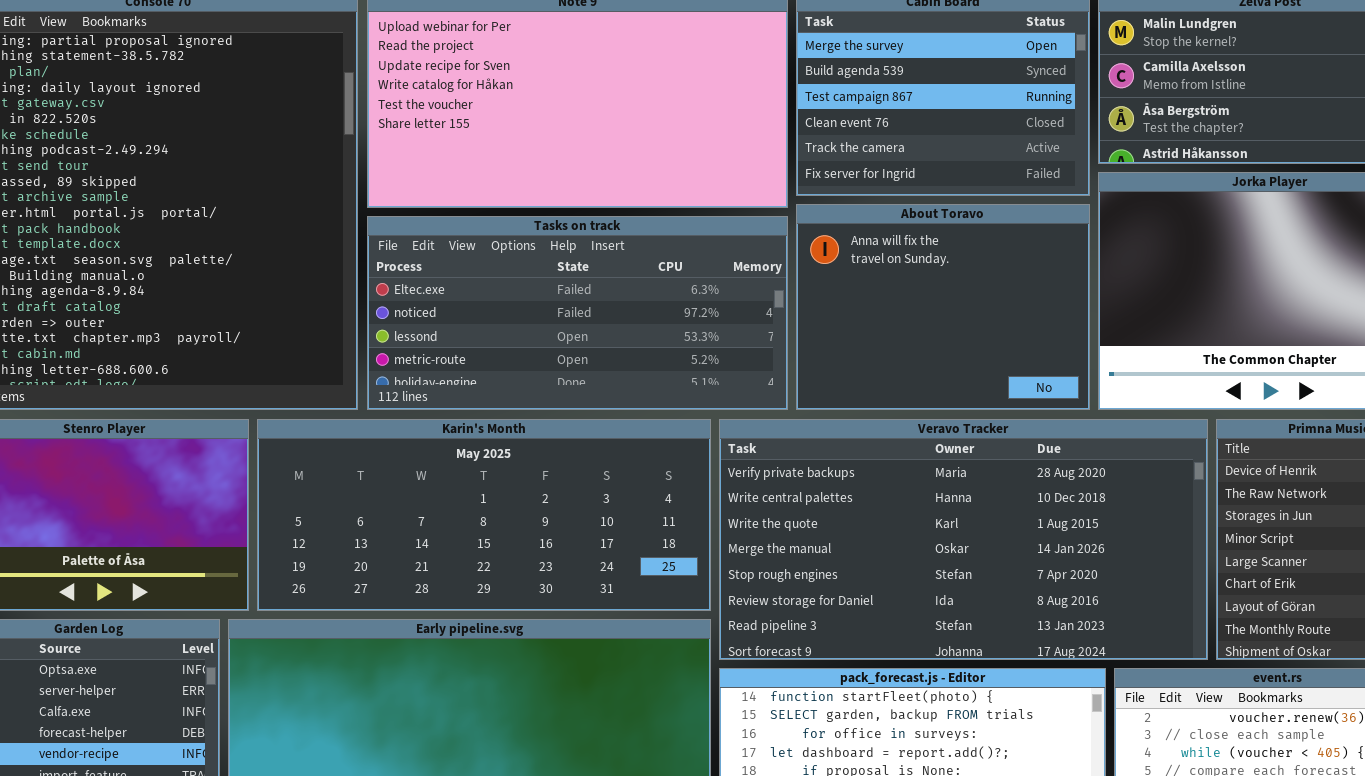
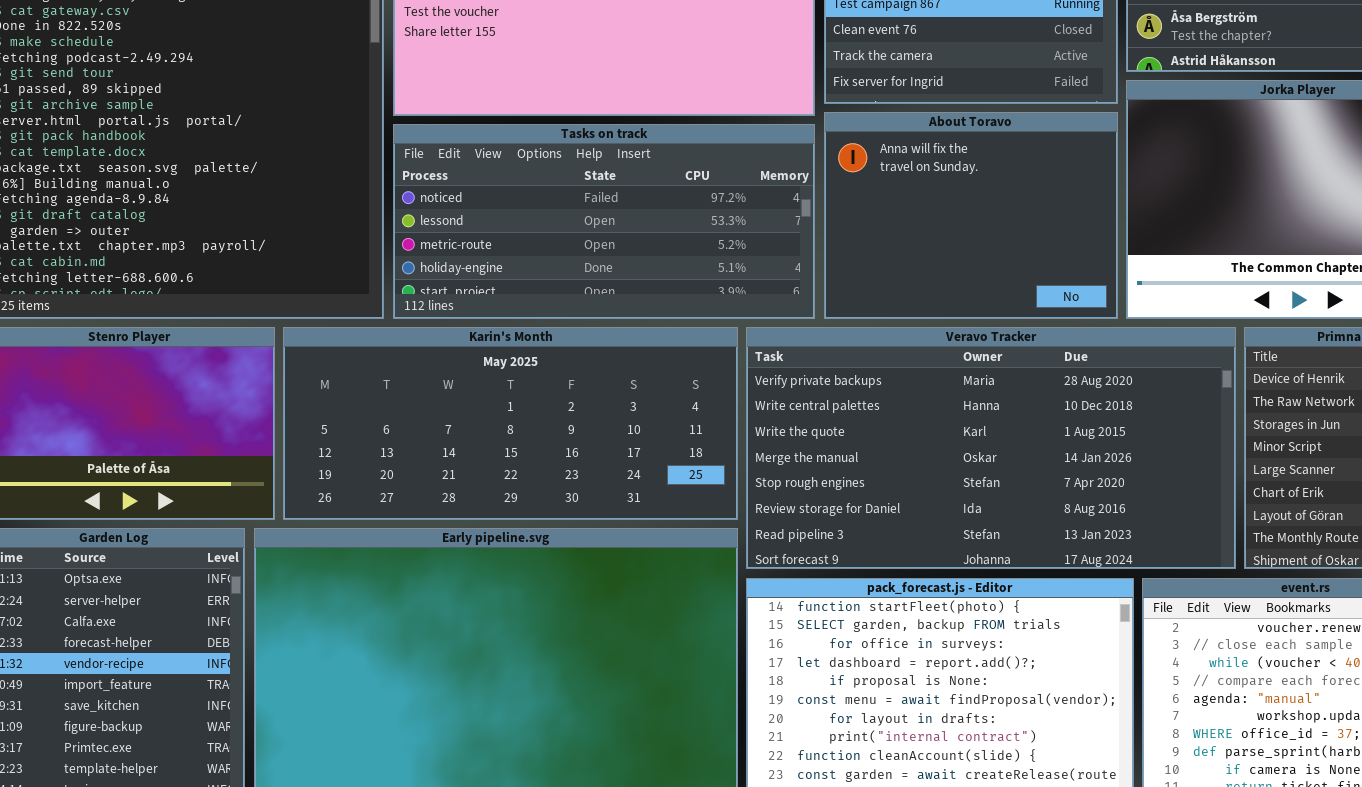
Tasks on track: [367,216,788,410] -> [393,124,815,319], scrolled down 1 row

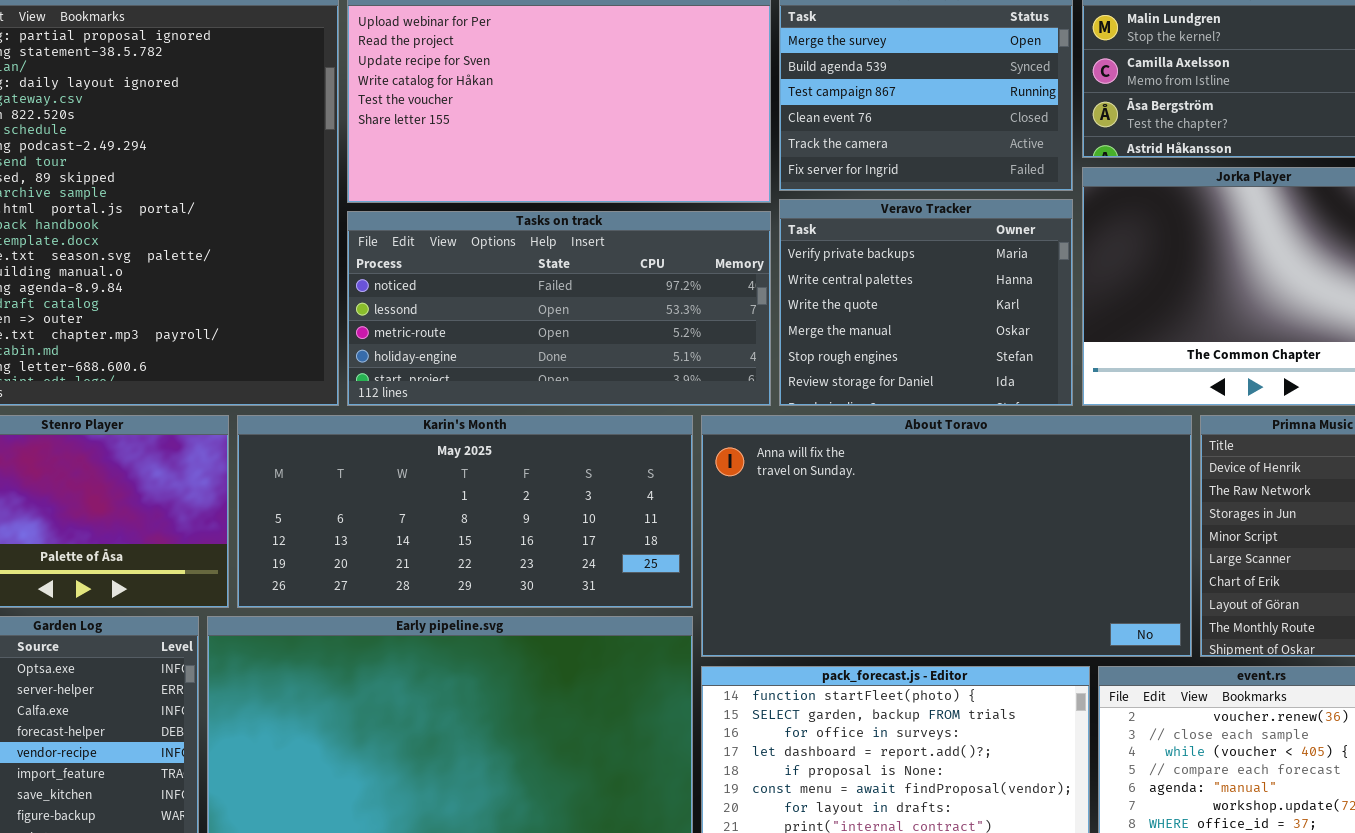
About Toravo: [824,112,1118,319] -> [701,415,1192,657], moved, resized
Veravo Tracker: [746,327,1236,569] -> [779,199,1073,406], moved, resized

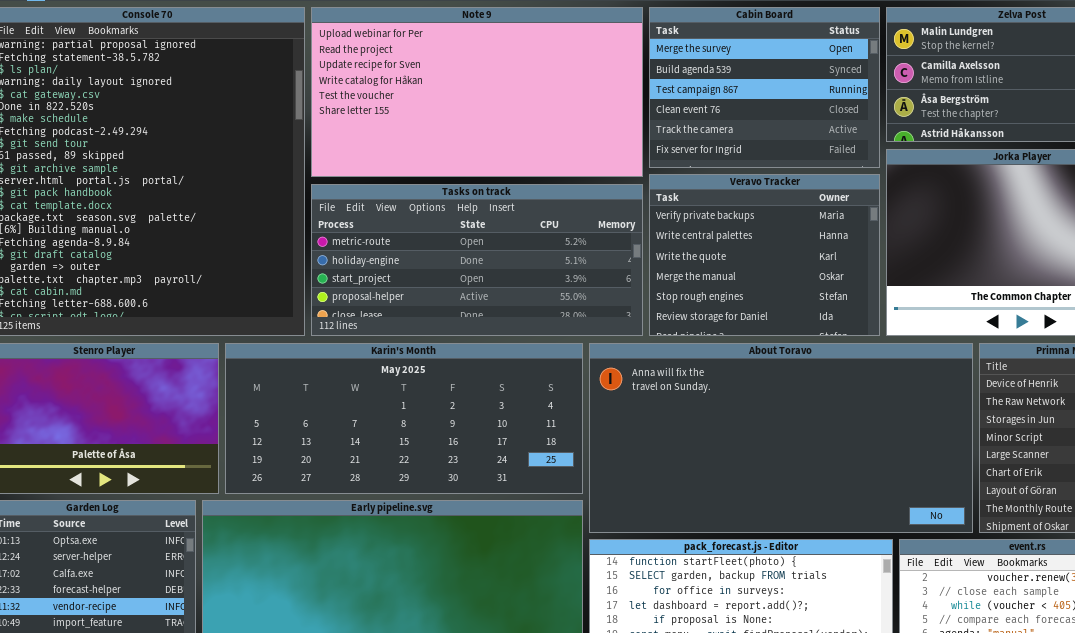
Tasks on track: [347,211,771,406] -> [311,184,643,336], scrolled down 2 rows

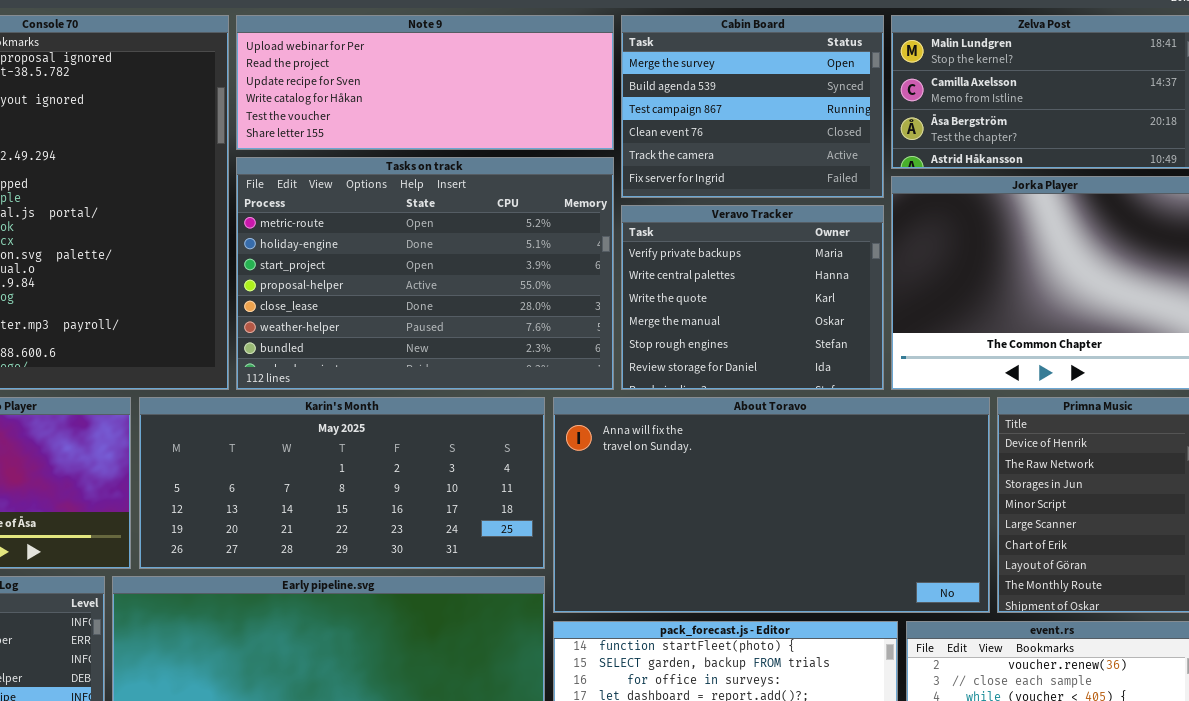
Note 9: [311,7,643,177] -> [236,15,614,150], resized
Tasks on track: [311,184,643,336] -> [236,157,614,390], resized

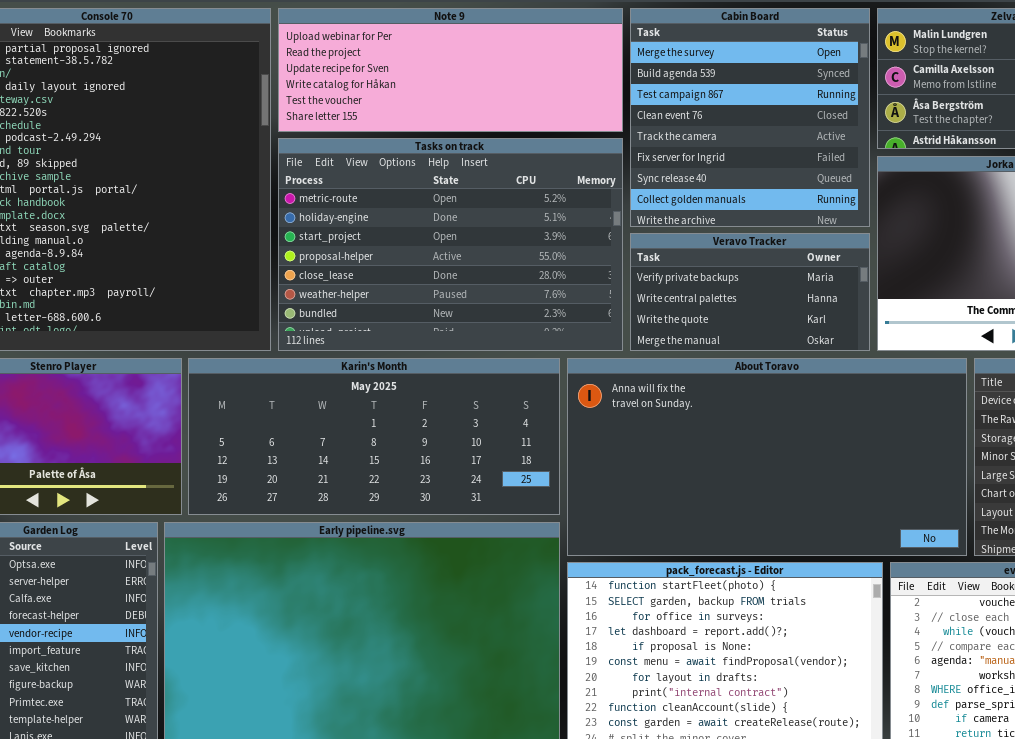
Cabin Board: [621,15,884,198] -> [630,8,870,227], resized
Veravo Tracker: [621,205,884,390] -> [630,233,870,351], resized

